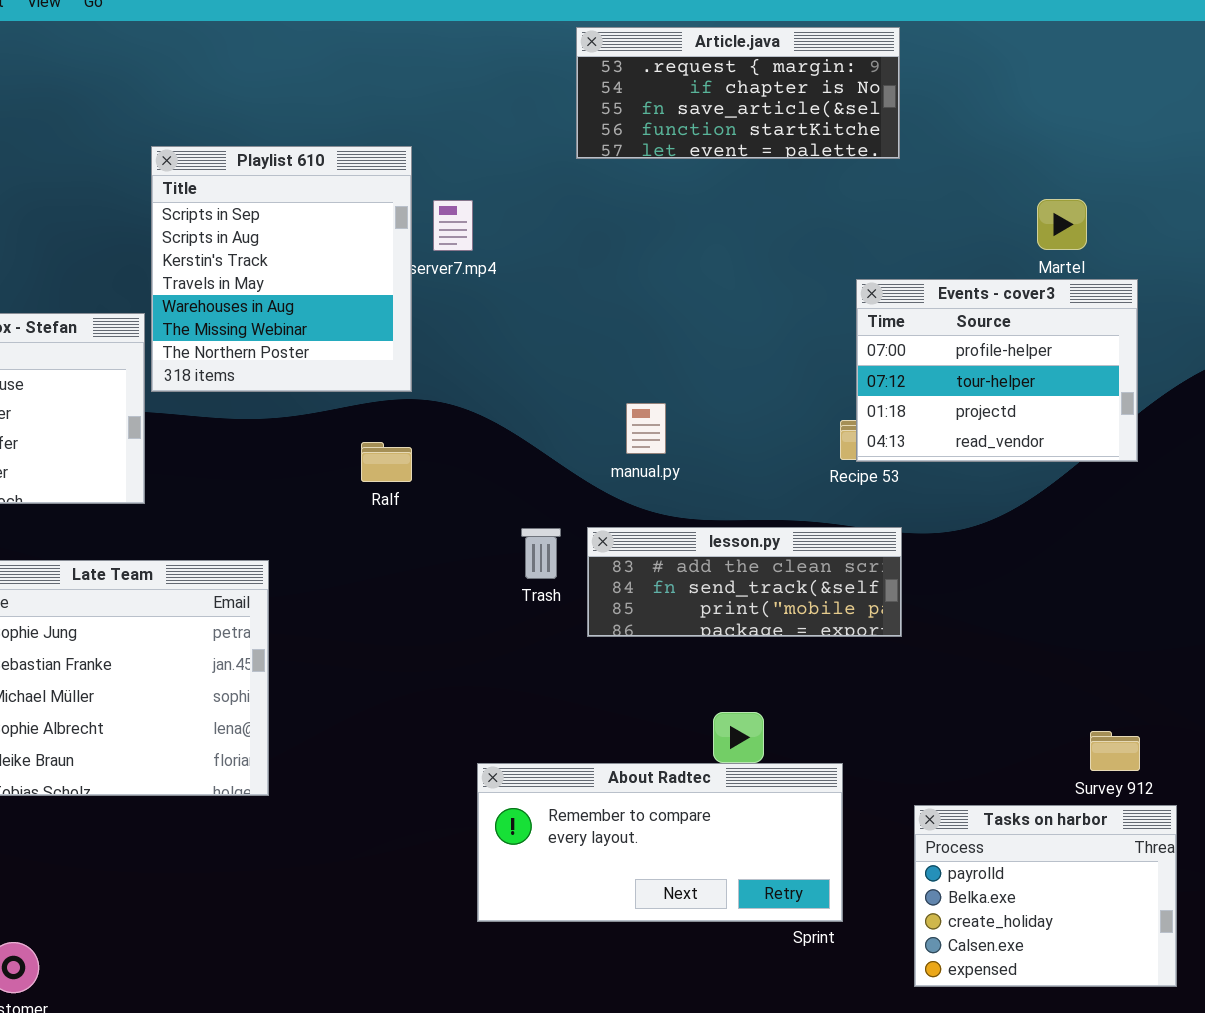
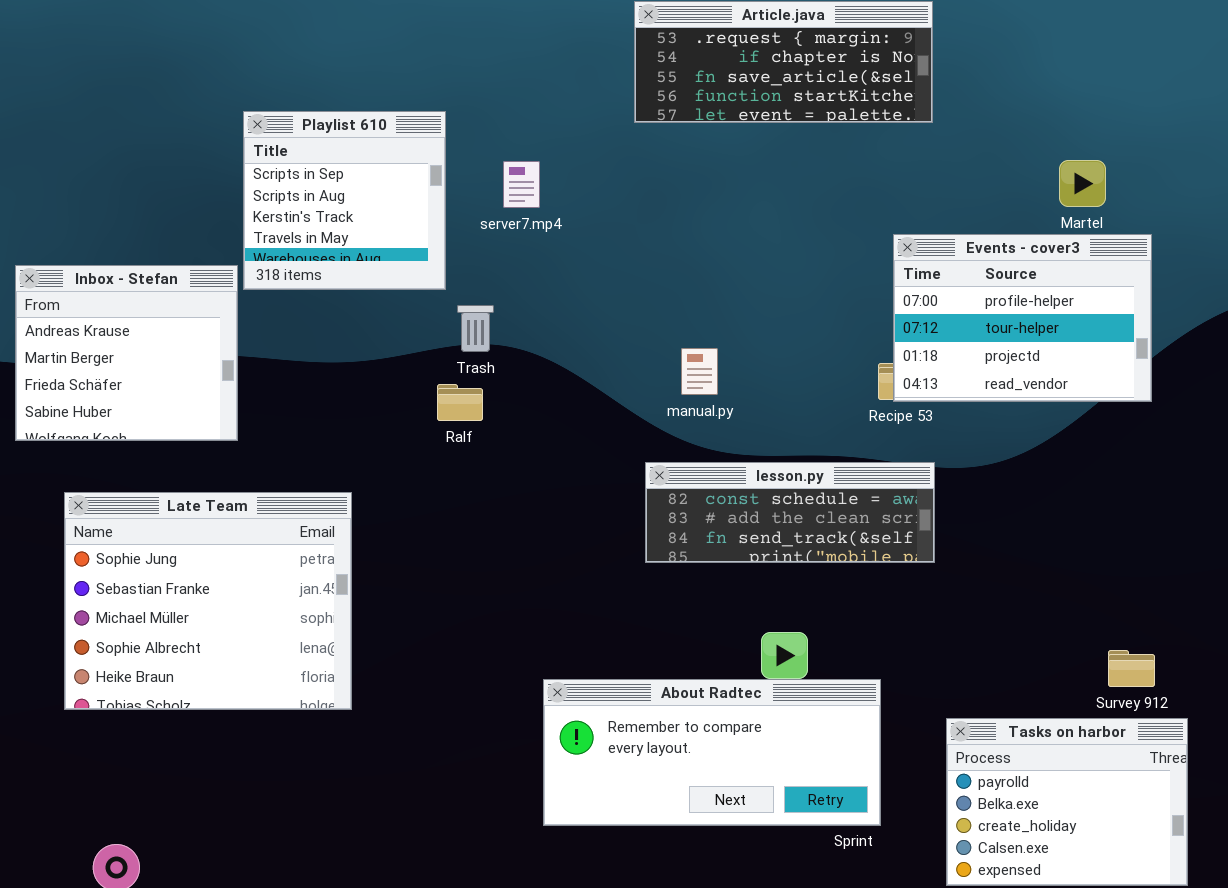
Playlist 610: [151,146,412,392] -> [243,111,446,290], resized
lesson.py: [587,527,902,637] -> [645,462,935,563], scrolled up 1 row
Trash: [521,528,561,579] -> [457,305,494,352], moved

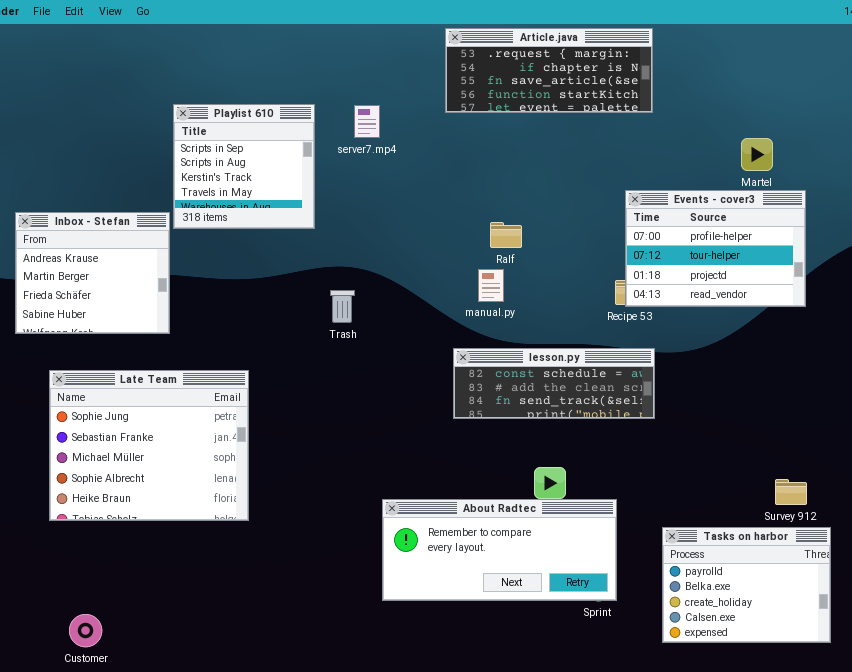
server7.mp4: [503,161,540,208] -> [354,105,380,138], moved
Trash: [457,305,494,352] -> [330,290,355,323], moved
Ralf: [437,384,483,421] -> [490,222,522,248], moved

